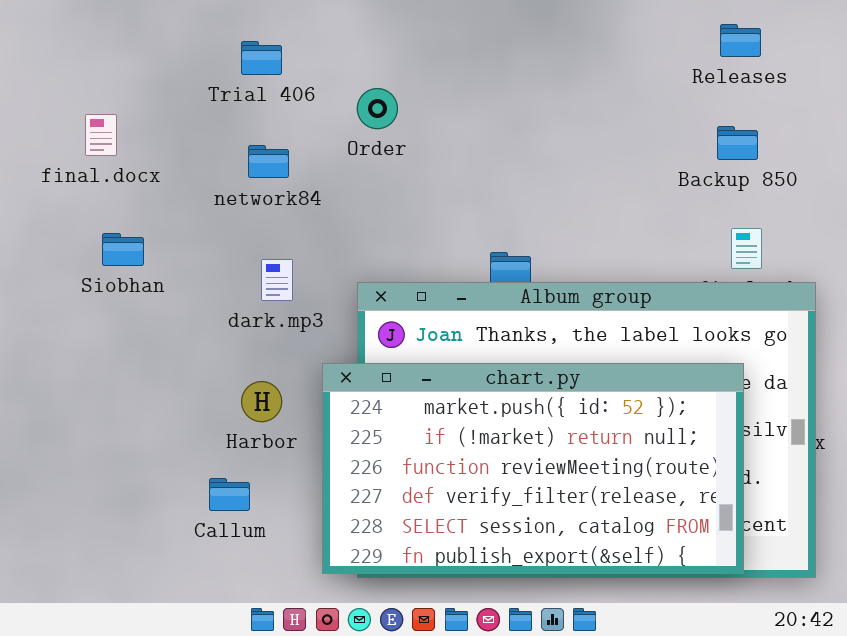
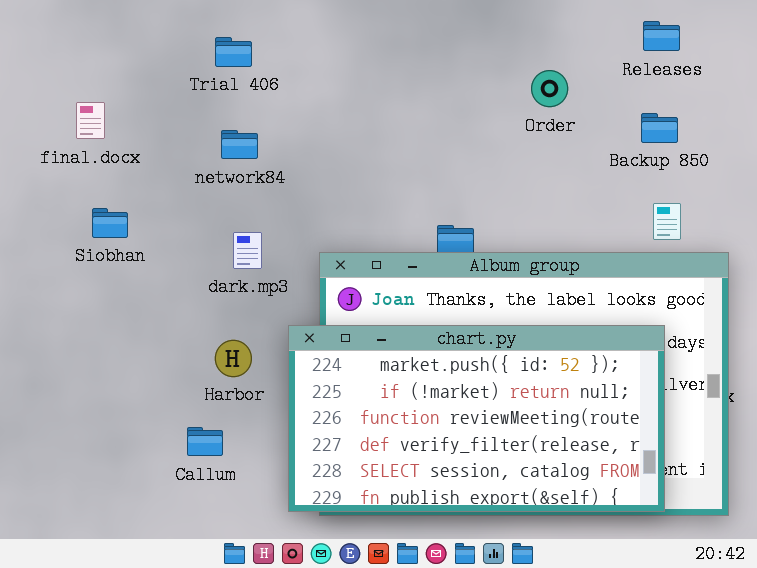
Order: [357,88,398,129] -> [531,70,568,107], moved

